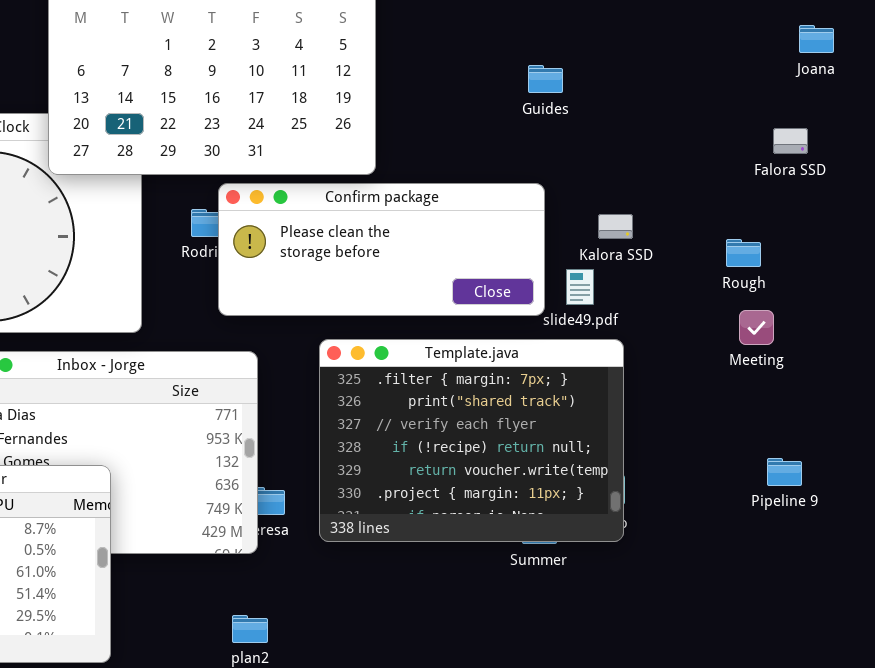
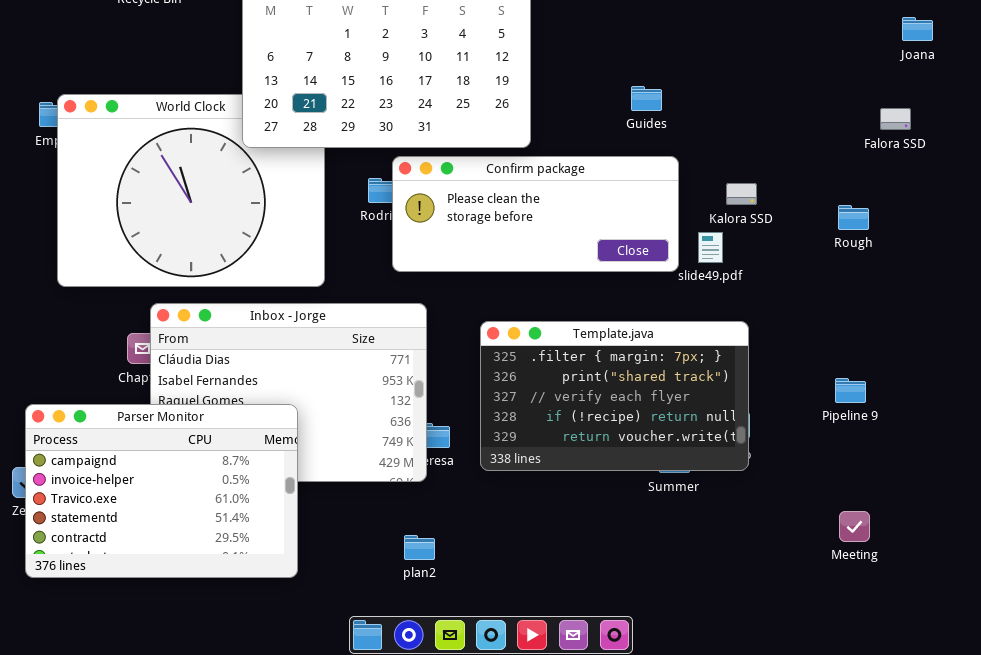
Guides: [528,65,563,93] -> [631,86,662,111], moved
Meeting: [739,310,774,345] -> [839,511,870,542], moved
Template.java: [319,339,624,542] -> [480,321,749,471], resized
Pipeline 9: [767,458,802,486] -> [835,378,866,403], moved

